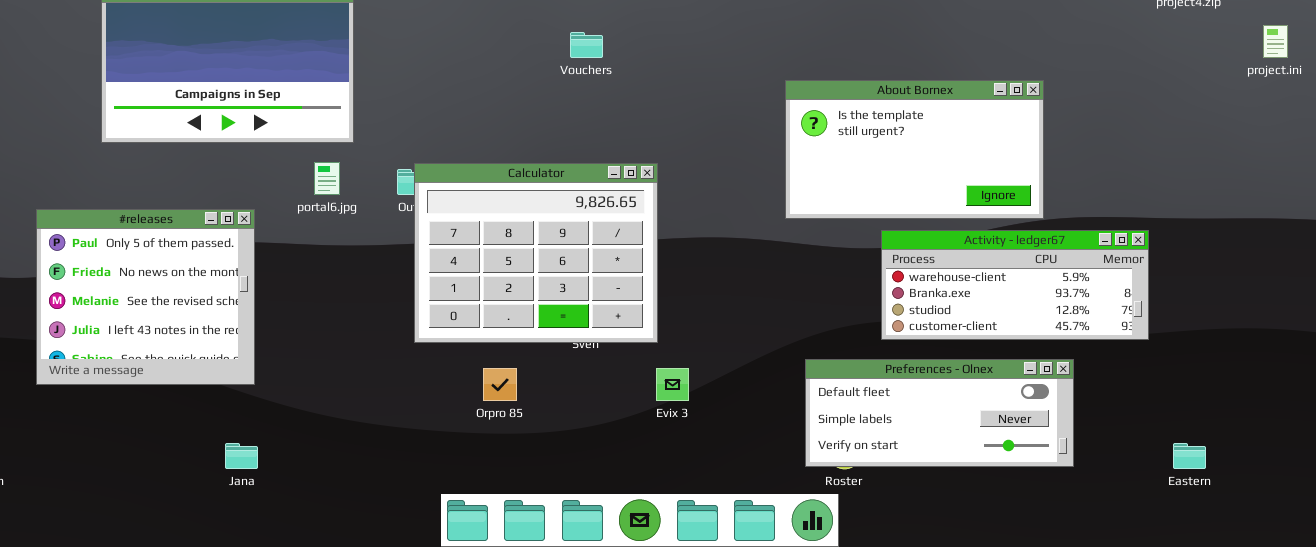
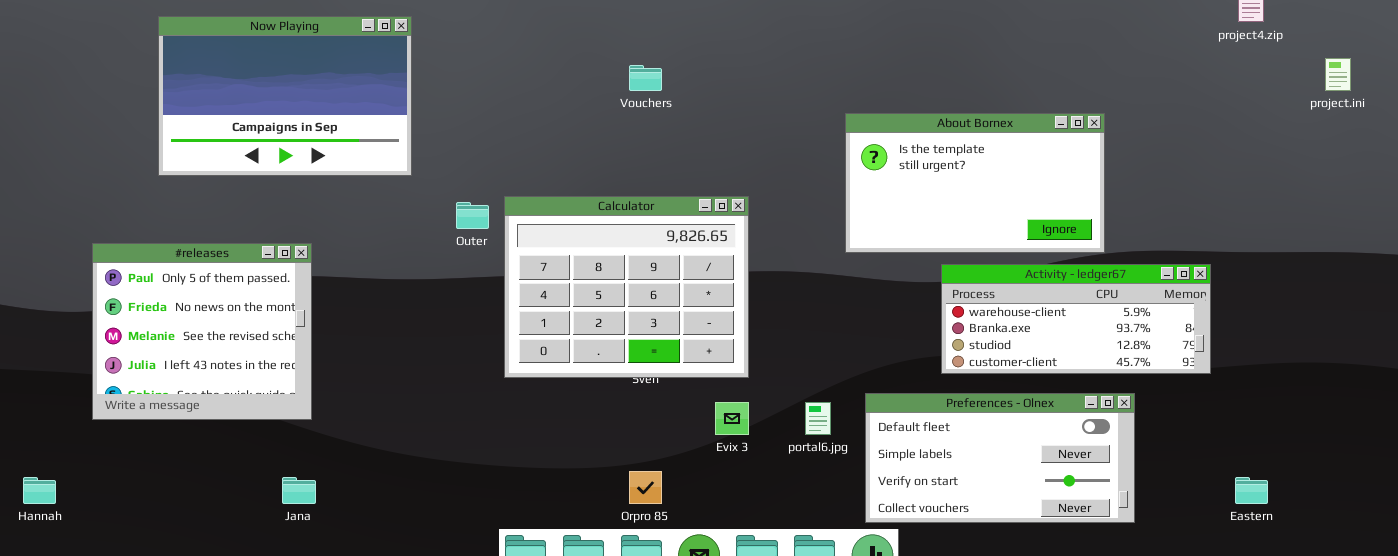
portal6.jpg: [314,162,340,195] -> [805,402,831,435], moved
Calculator: [414,163,658,343] -> [504,196,749,378], moved
Preferences - Olnex: [805,359,1074,467] -> [865,393,1135,523], resized
Orpro 85: [483,368,517,401] -> [629,471,662,504], moved

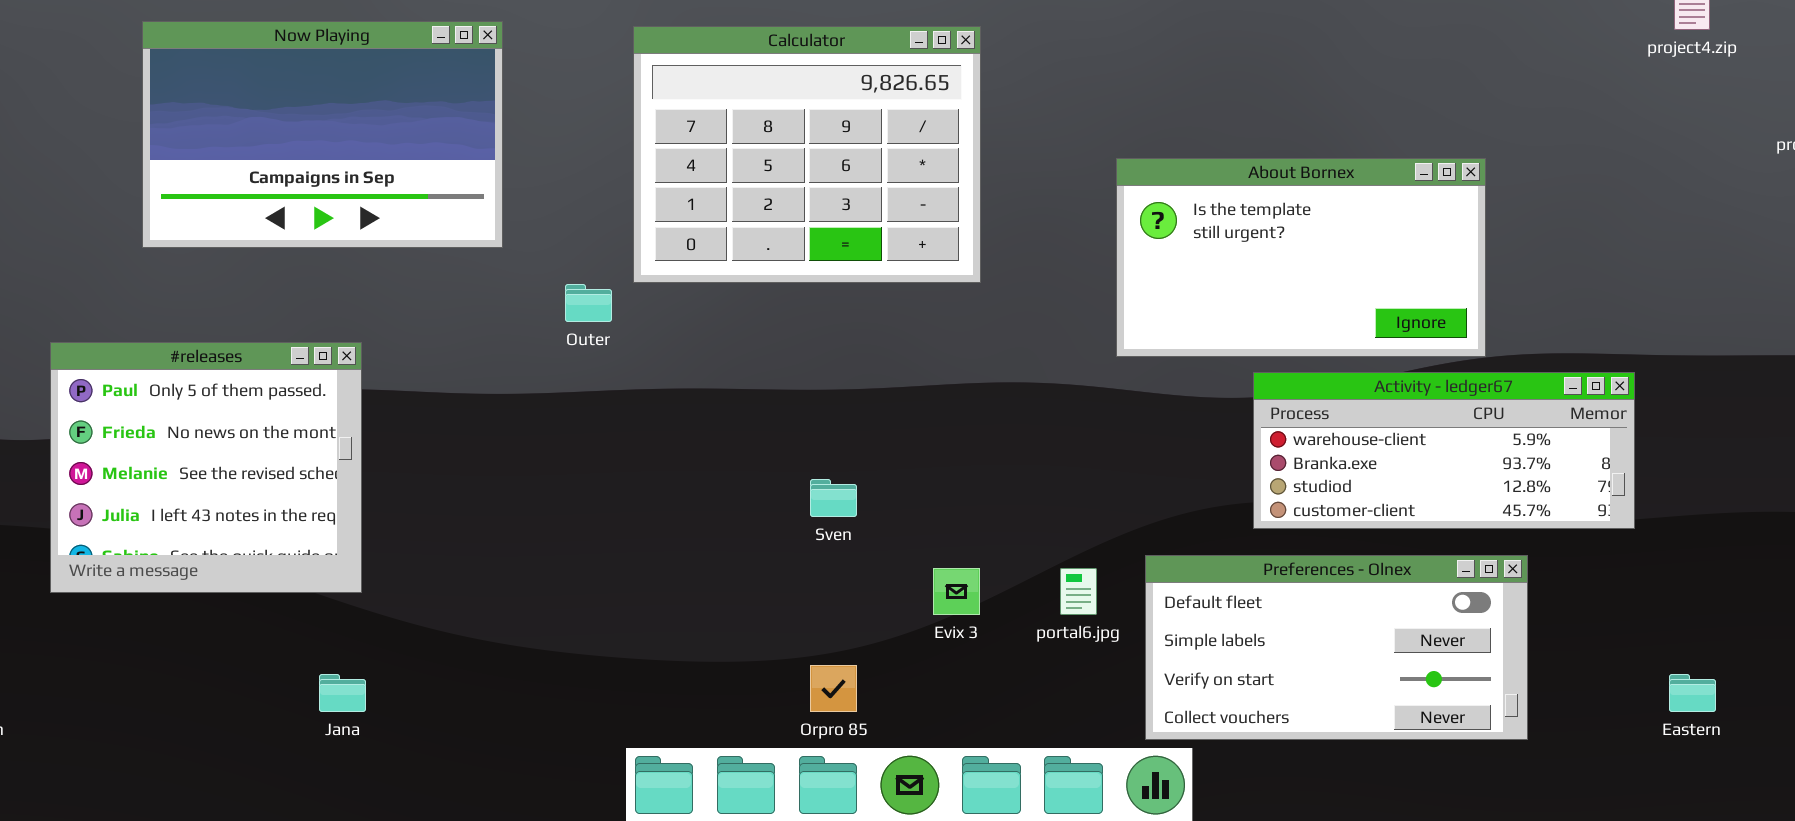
Calculator: [504,196,749,378] -> [633,26,981,283], moved

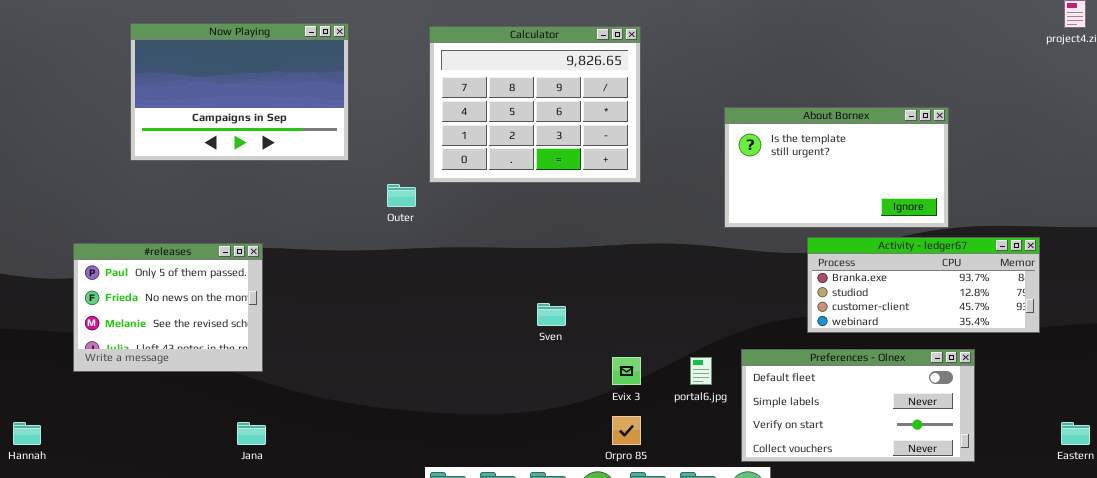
#releases: [50,342,362,593] -> [73,243,263,372], resized
Activity - ledger67: [1253,372,1635,529] -> [807,237,1040,333], scrolled down 1 row
Orpro 85: [810,665,857,712] -> [612,416,641,445], moved

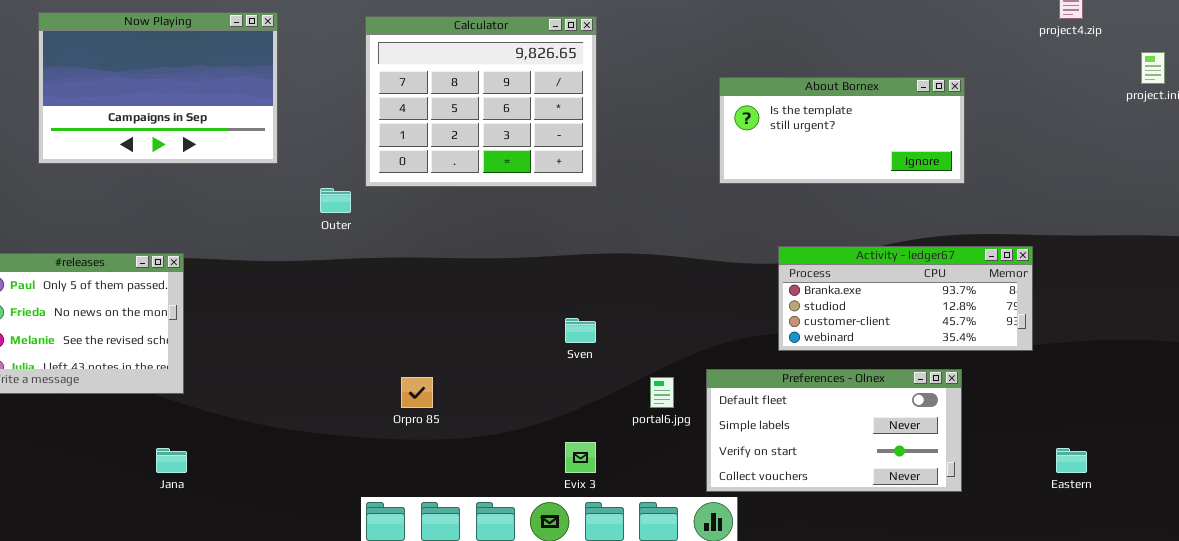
About Bornex: [724,107,949,228] -> [719,77,965,184], moved, resized
Sven: [537,303,566,326] -> [565,318,596,343], moved
Evix 3: [612,357,641,385] -> [565,442,596,473], moved
Orpro 85: [612,416,641,445] -> [401,377,433,408], moved

